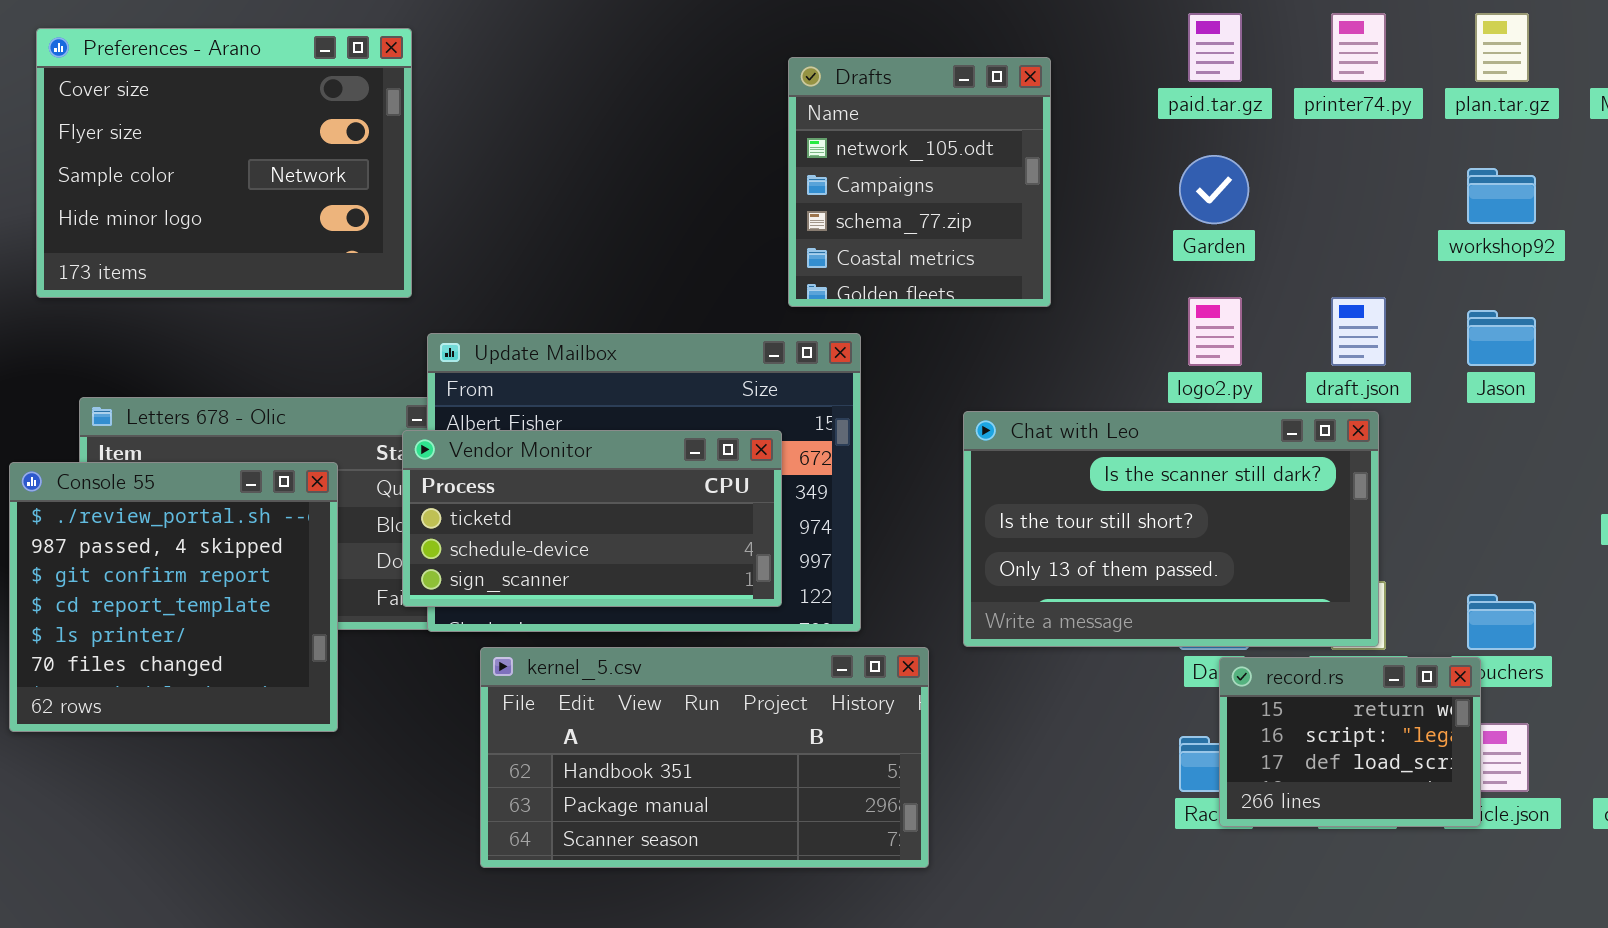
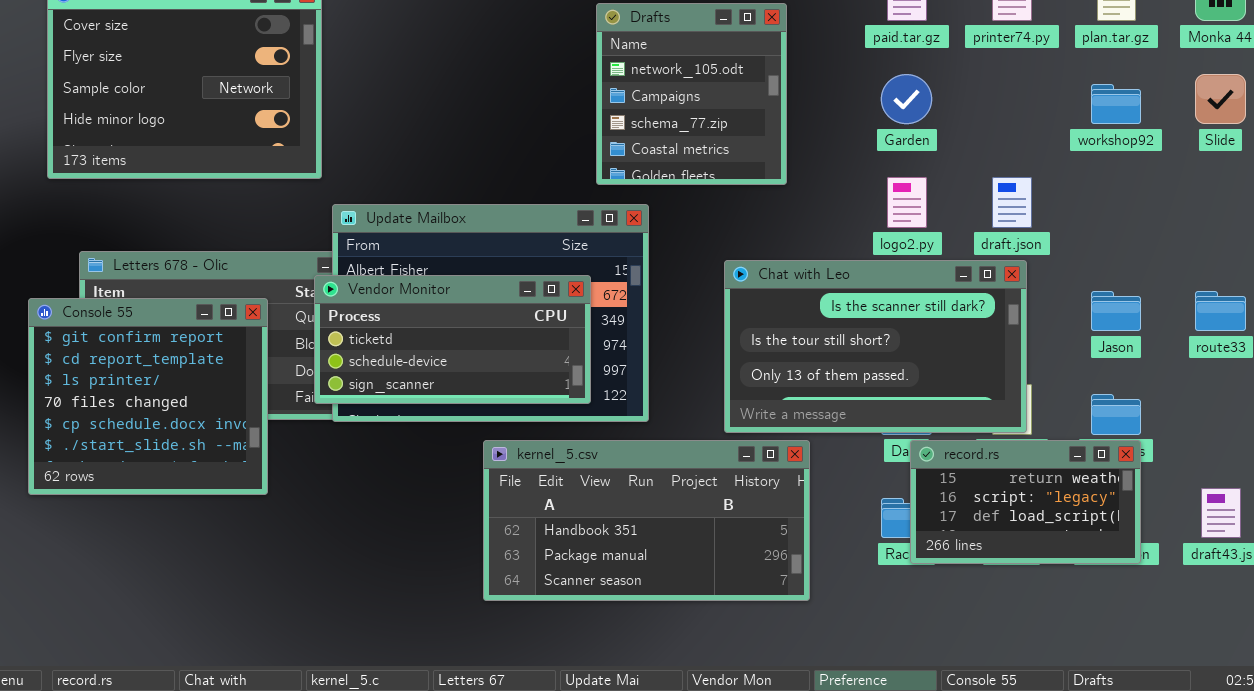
Jason: [1467,310,1536,366] -> [1091,291,1141,331], moved
Console 55: [9,462,338,732] -> [28,298,268,495], scrolled down 2 rows
kernel_5.csv: [480,647,929,868] -> [483,440,810,601], moved
record.rs: [1219,657,1481,827] -> [910,440,1141,564], resized

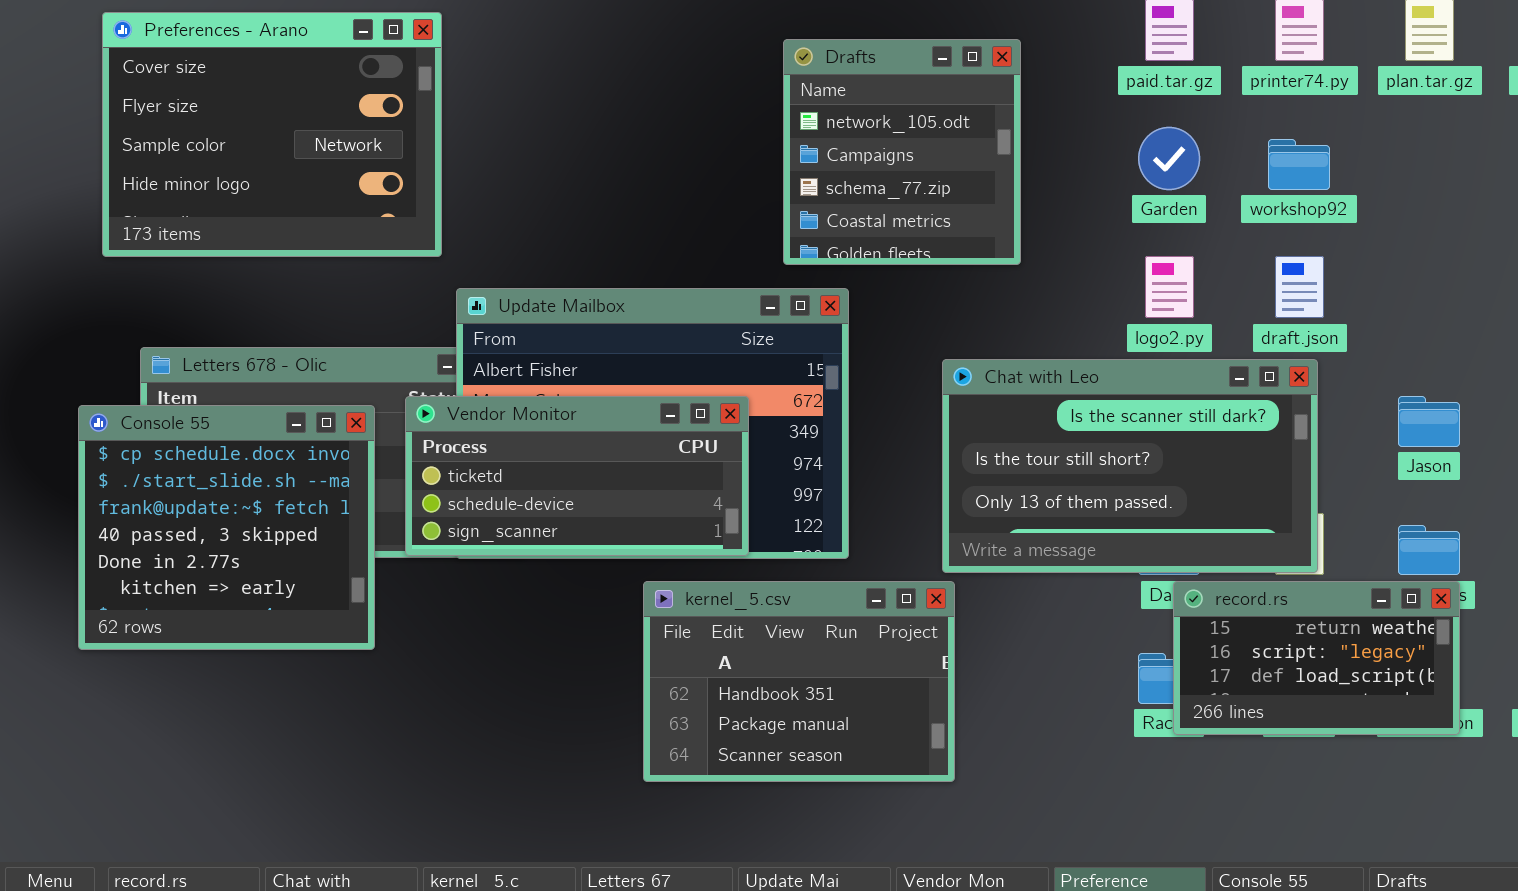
workshop92: [1091,84,1141,124] -> [1268,139,1330,190], moved
Vendor Monitor: [314,275,591,404] -> [405,396,749,556], moved
Console 55: [28,298,268,495] -> [78,405,375,650], scrolled down 4 rows
kernel_5.csv: [483,440,810,601] -> [643,581,955,782], resized

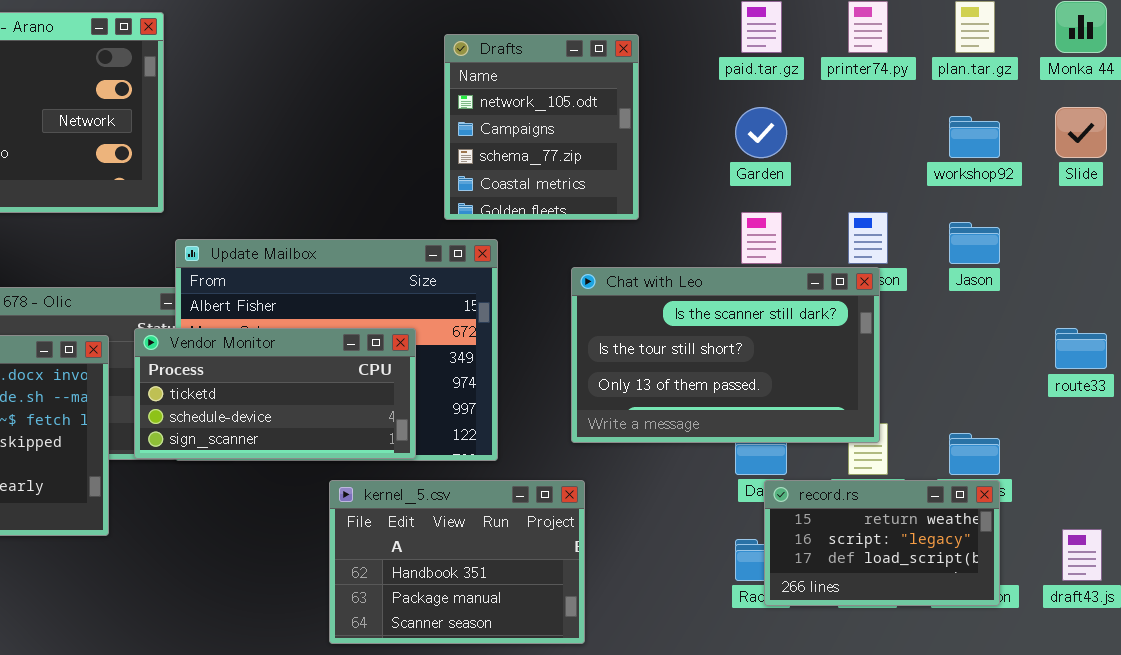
workshop92: [1268,139,1330,190] -> [949,116,1000,158], moved
Chat with Leo: [942,359,1318,573] -> [571,267,880,443], moved
Jason: [1398,396,1460,447] -> [949,222,1000,264], moved

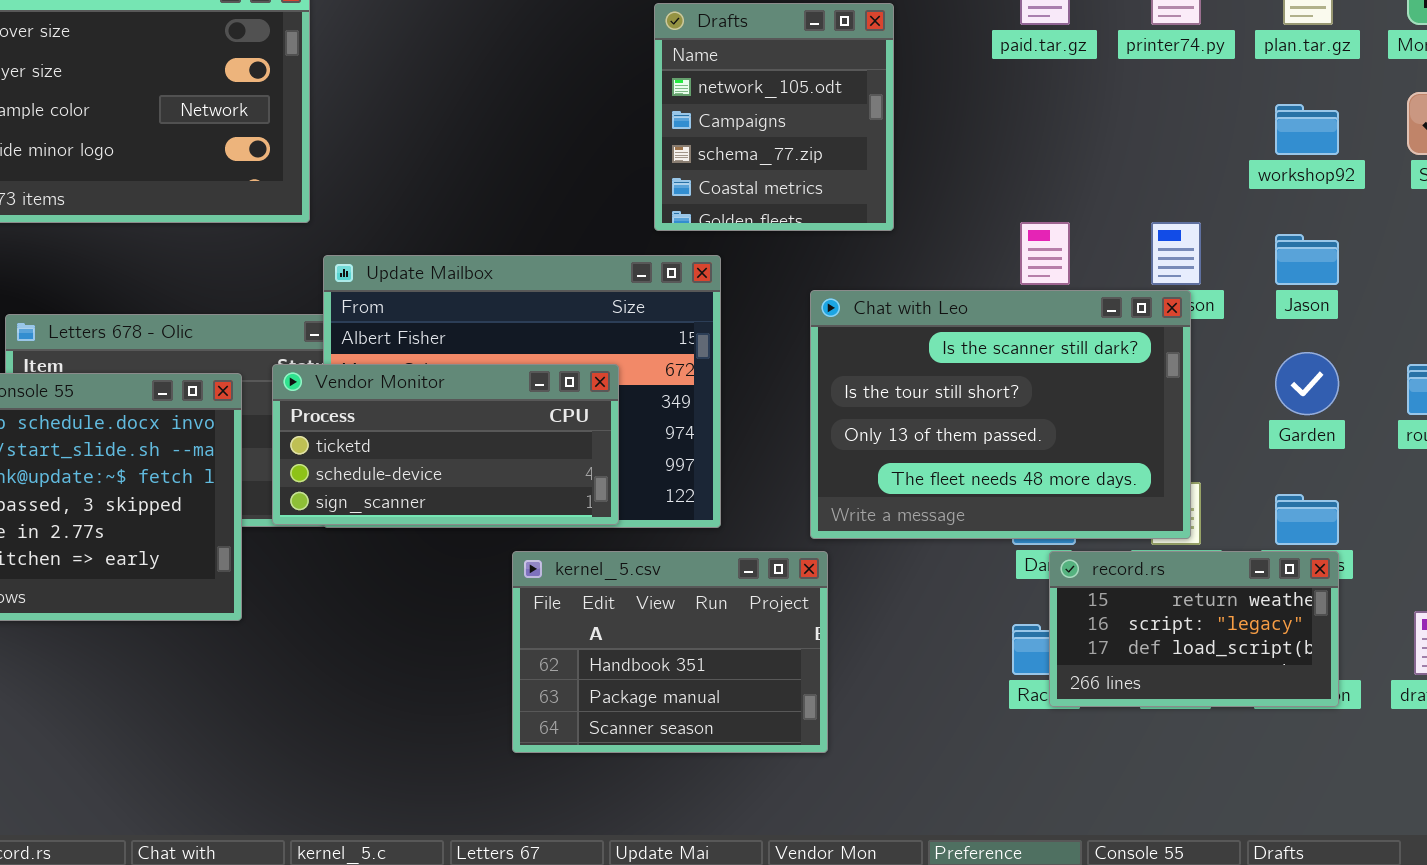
Garden: [735,107,787,158] -> [1275,352,1339,415], moved
Chat with Leo: [571,267,880,443] -> [810,290,1191,539], resized

